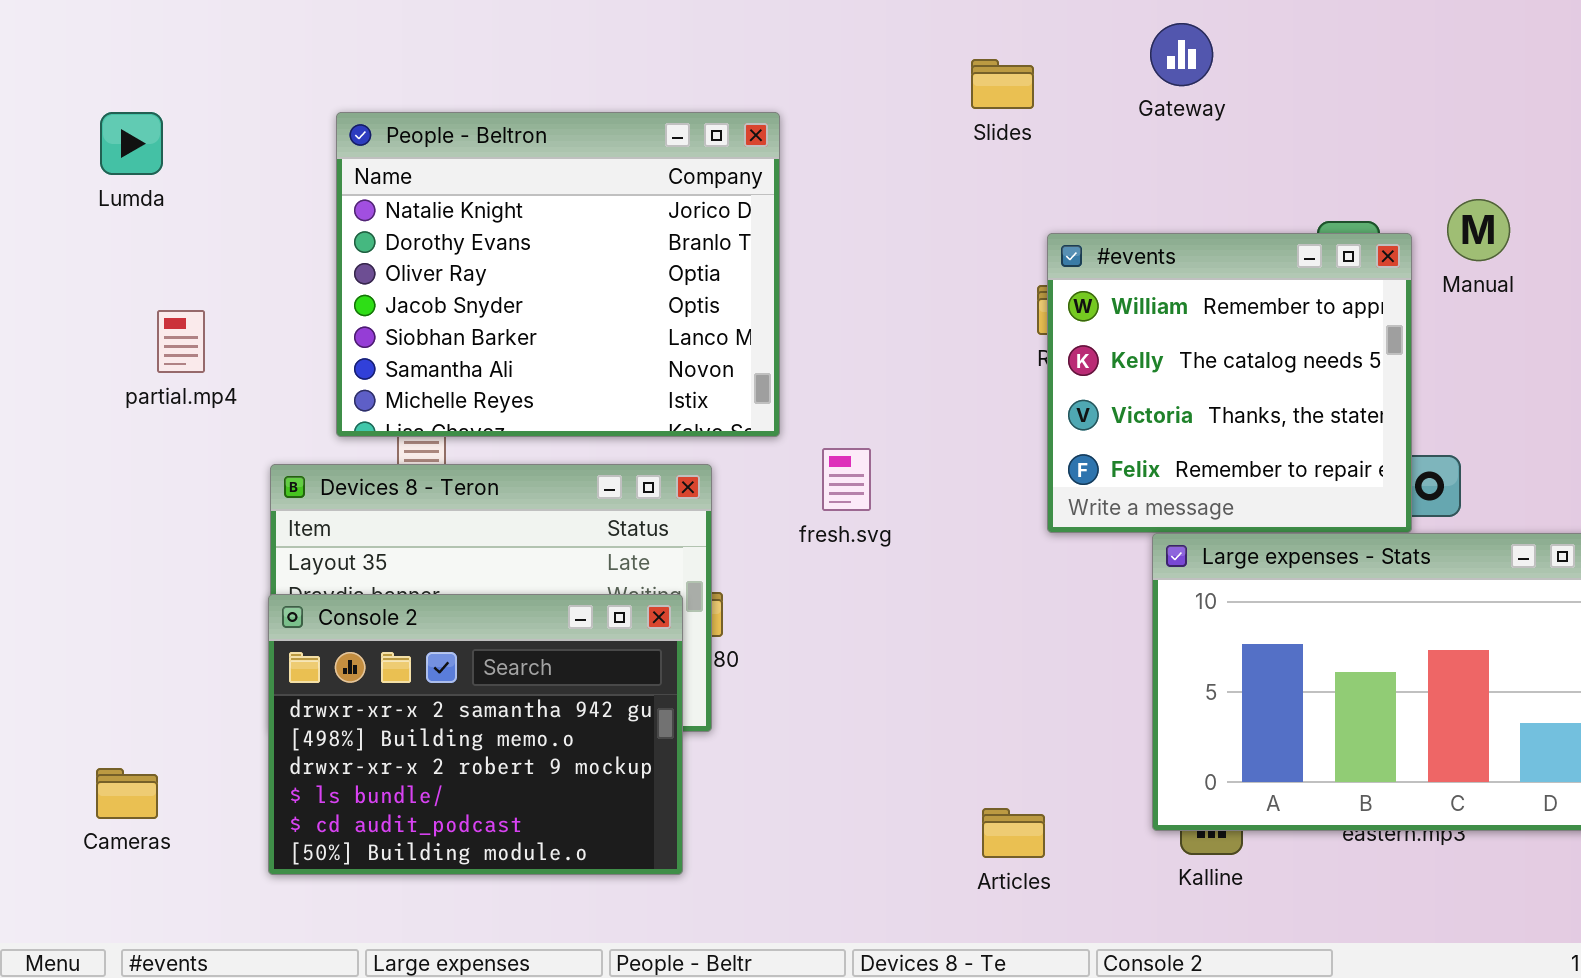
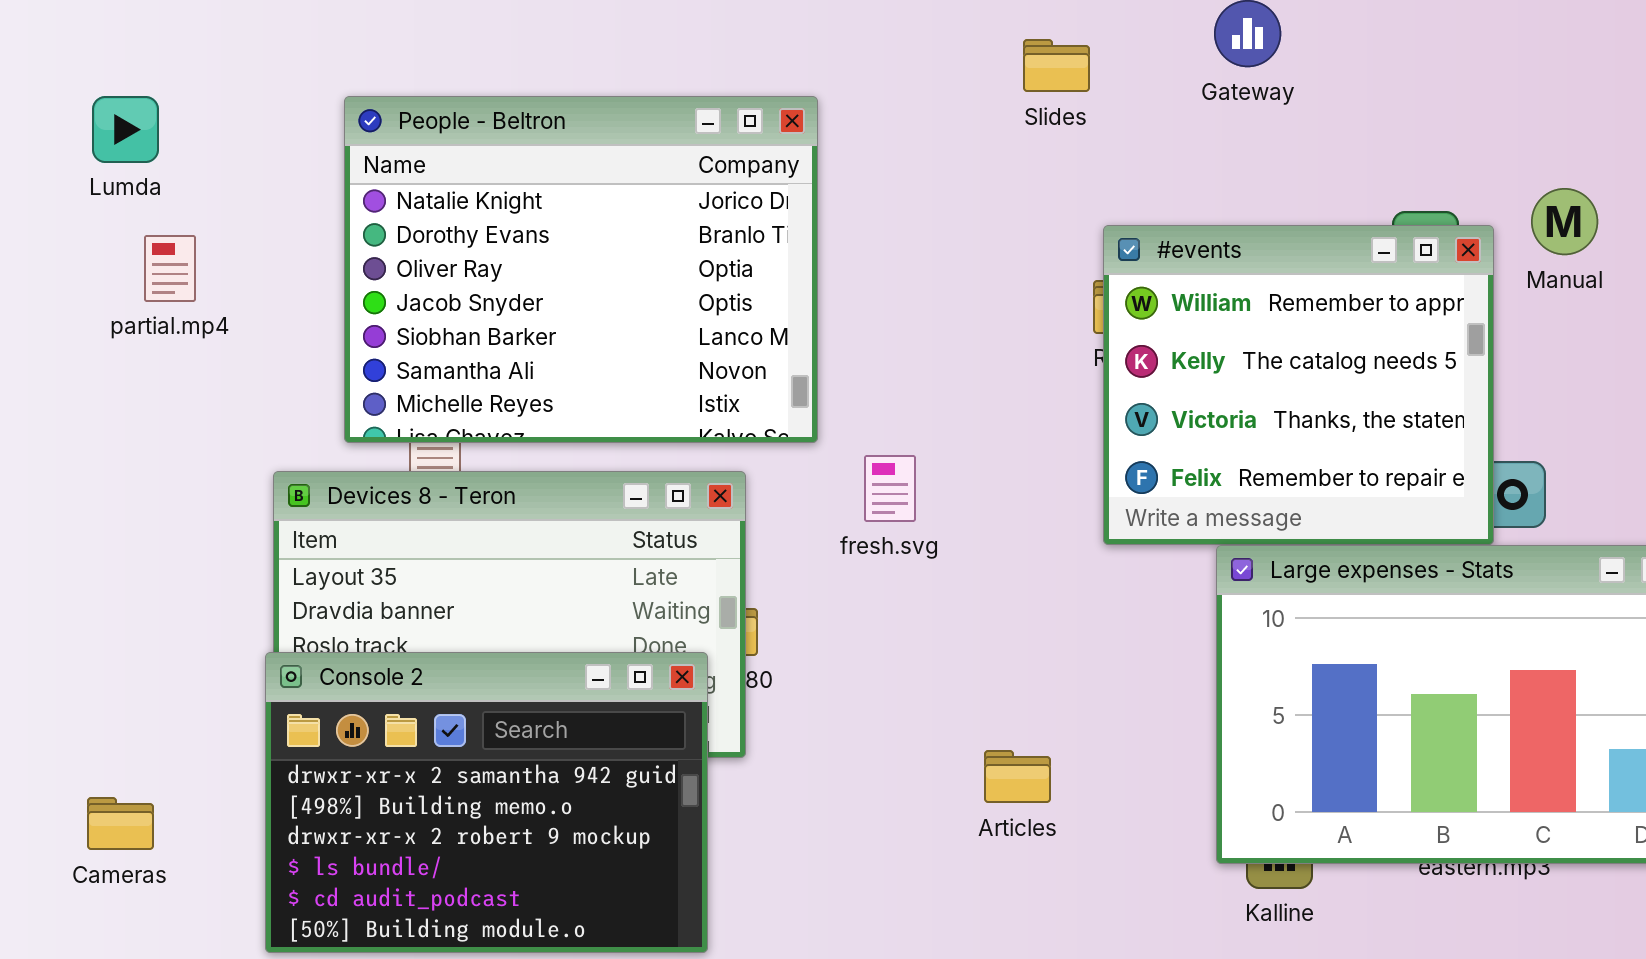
partial.mp4: [157,310,205,373] -> [144,235,196,302], moved
Console 2: [268,594,683,875] -> [265,652,708,953], moved
Articles: [982,808,1045,858] -> [984,750,1051,803], moved

